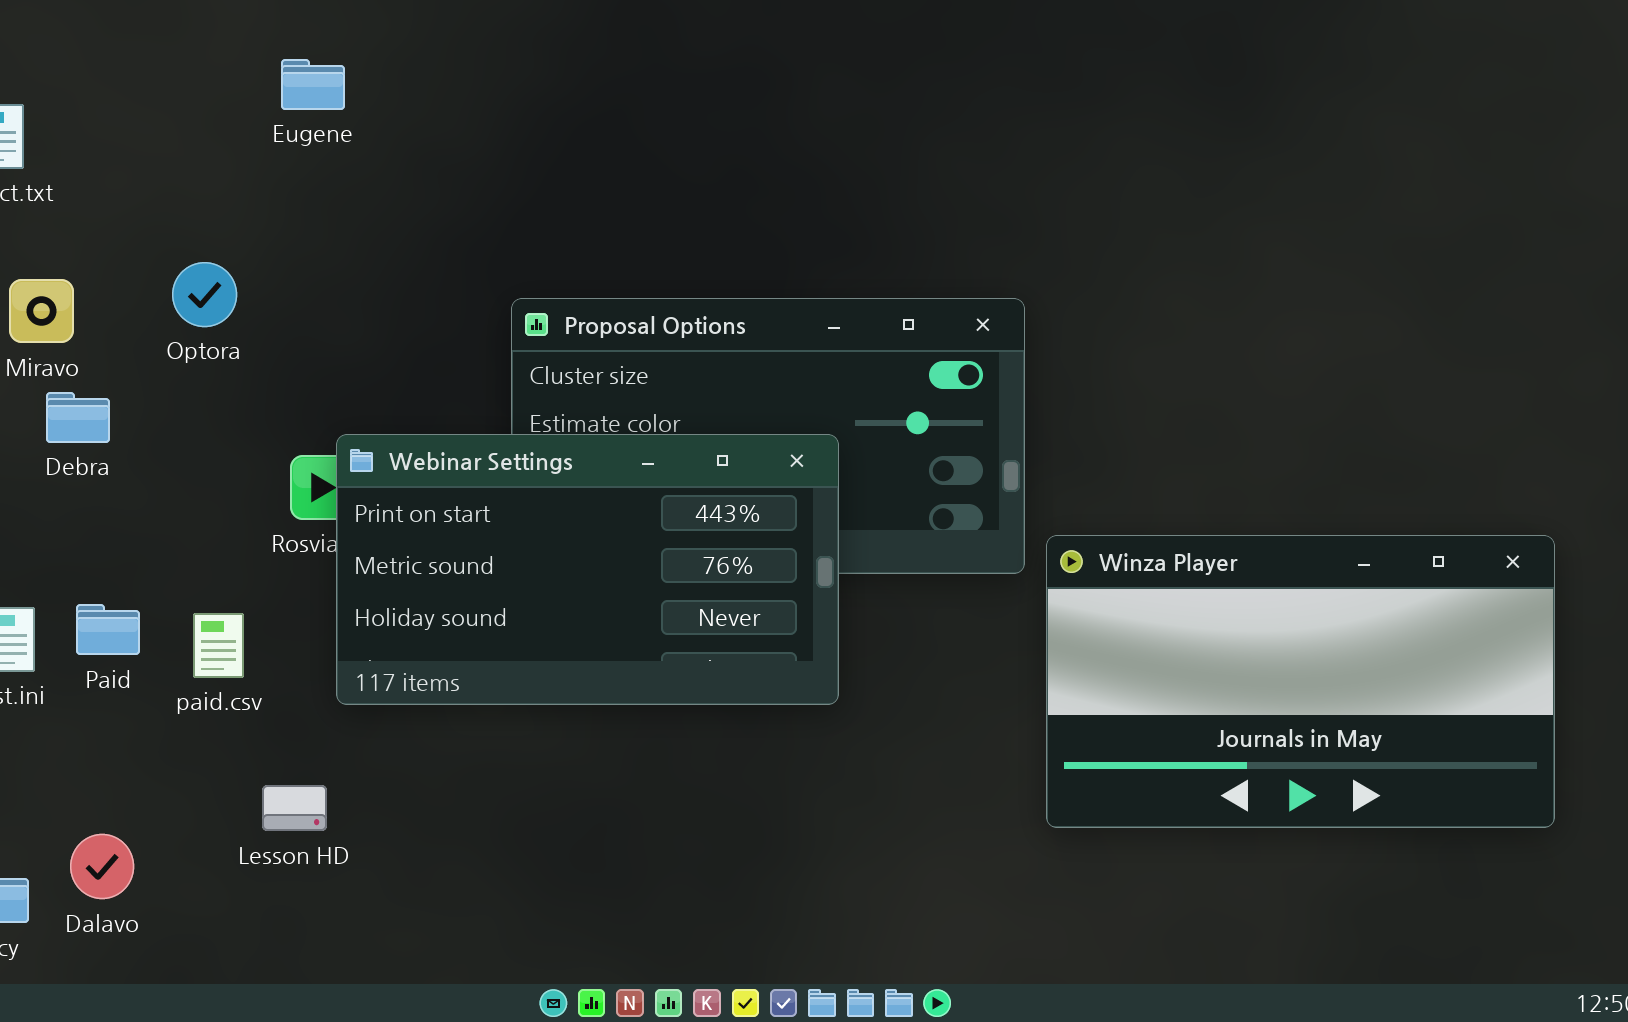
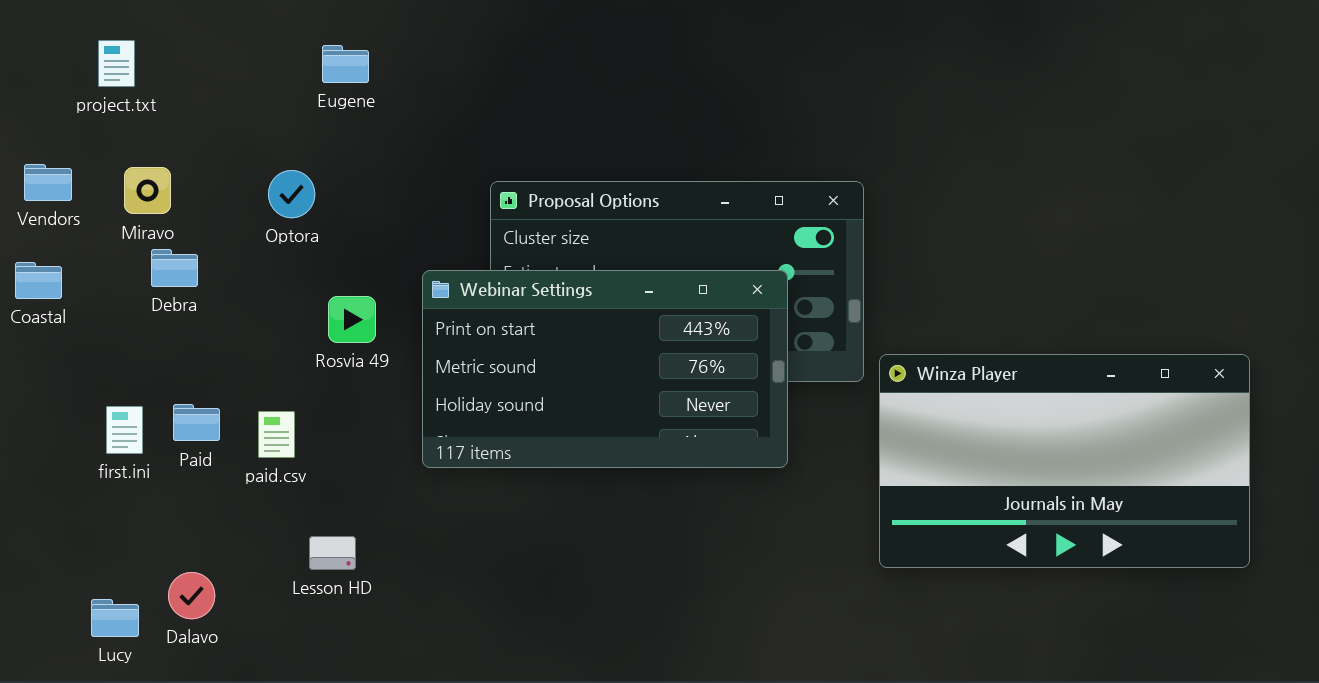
Eugene: [281,59,345,110] -> [322,45,369,83], moved
Optora: [172,262,237,327] -> [268,170,315,218], moved
Webinar Settings: [336,434,839,705] -> [422,270,788,468], moved

